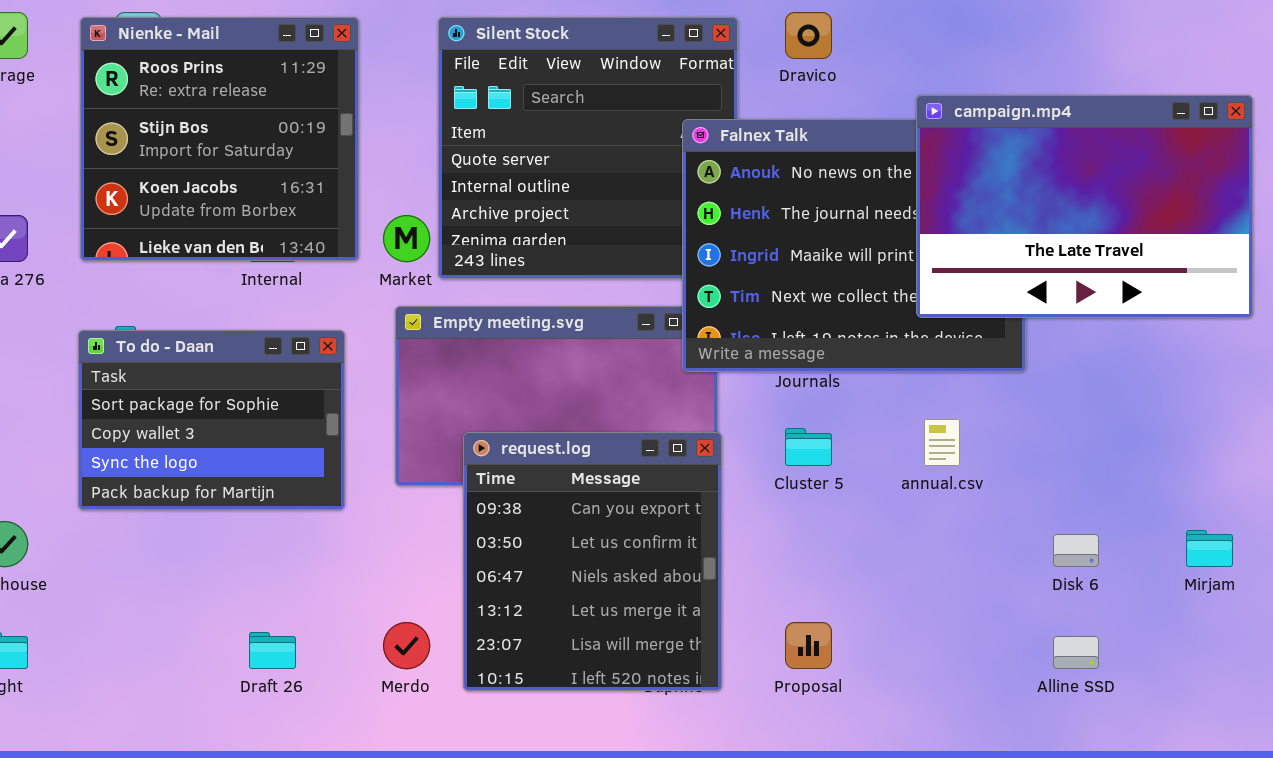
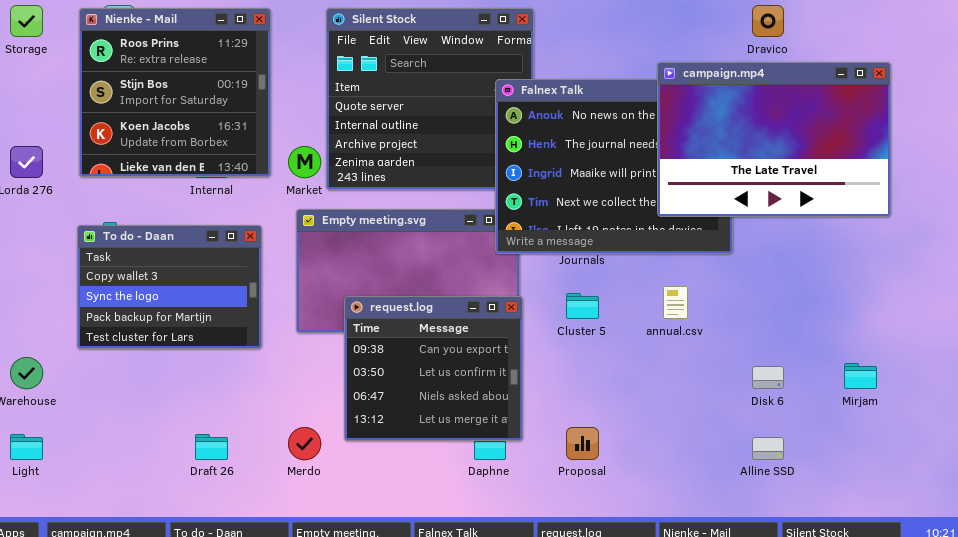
Dravico: [785,12,832,59] -> [752,5,784,37], moved
To do - Daan: [78,330,345,510] -> [77,225,262,349], scrolled down 1 row
request.log: [463,432,722,691] -> [344,296,523,441], resized

